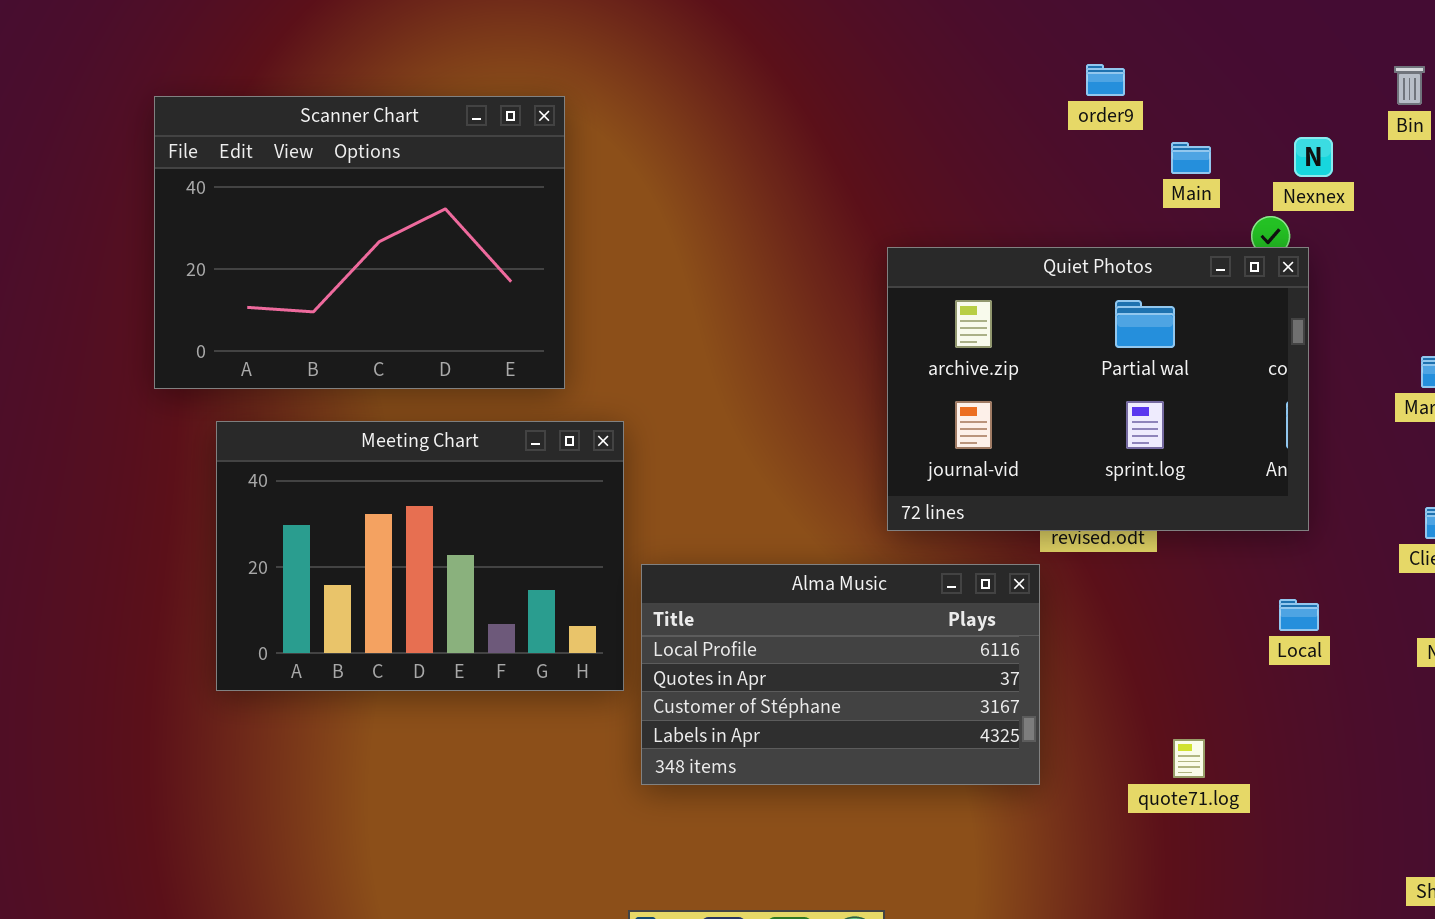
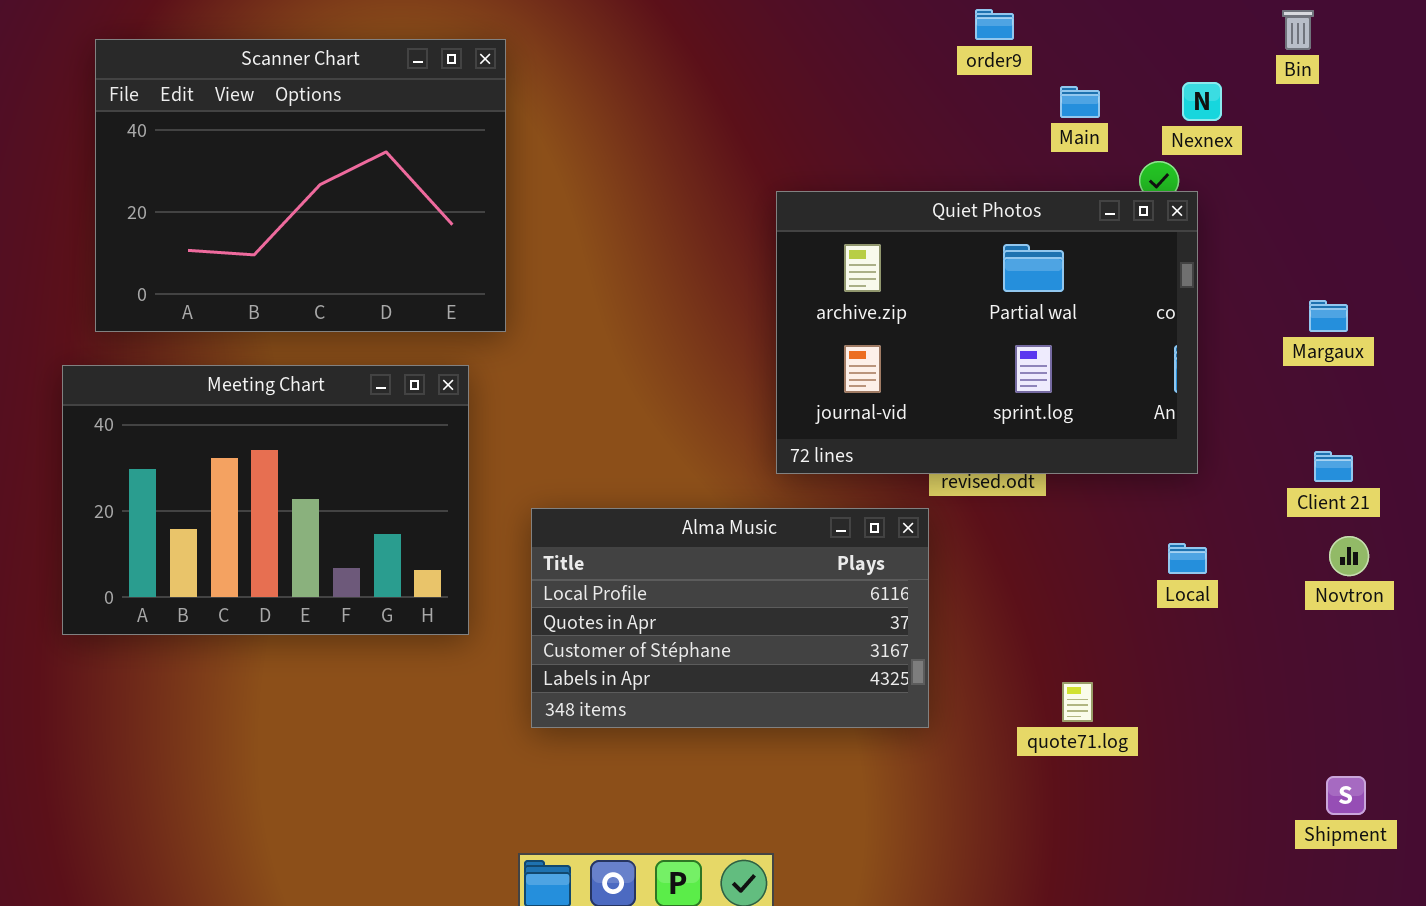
Scanner Chart: [154,96,565,389] -> [95,39,506,332], moved
Meeting Chart: [216,421,624,691] -> [62,365,469,635], moved

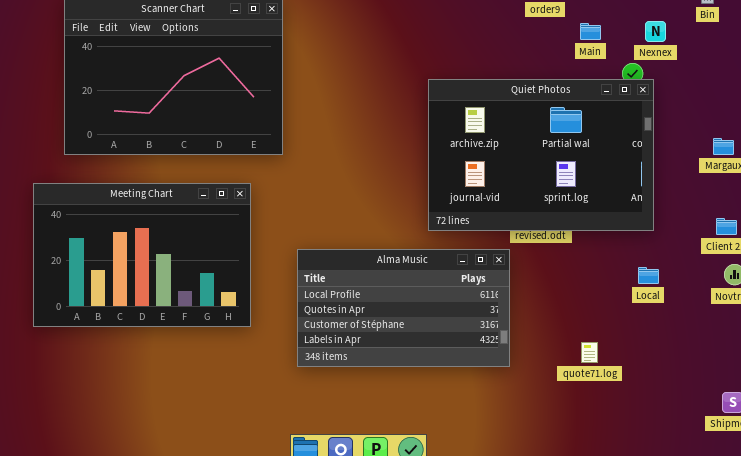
Meeting Chart: [62,365,469,635] -> [33,183,251,327], moved

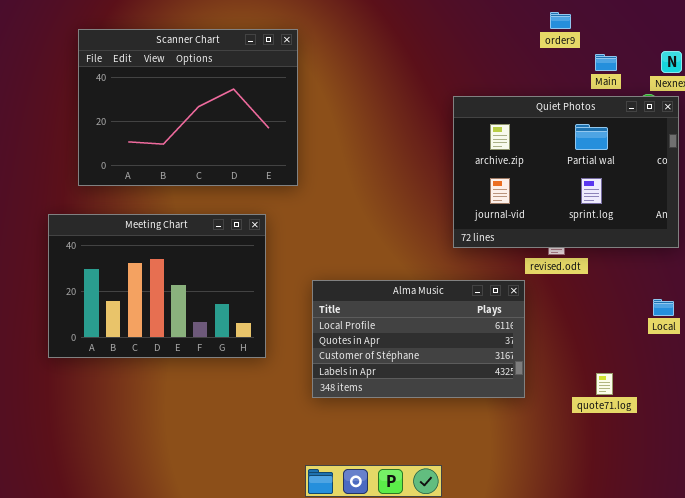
Quiet Photos: [428,79,654,231] -> [453,96,679,248], moved

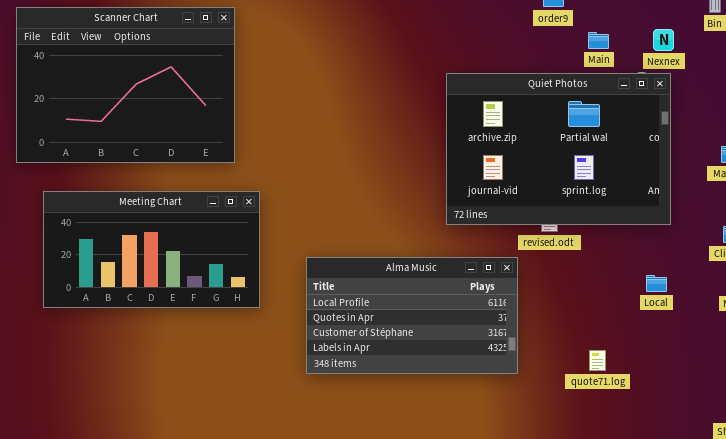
Scanner Chart: [78,29,298,186] -> [16,7,235,163], moved
Meeting Chart: [48,214,266,358] -> [43,191,260,308], resized

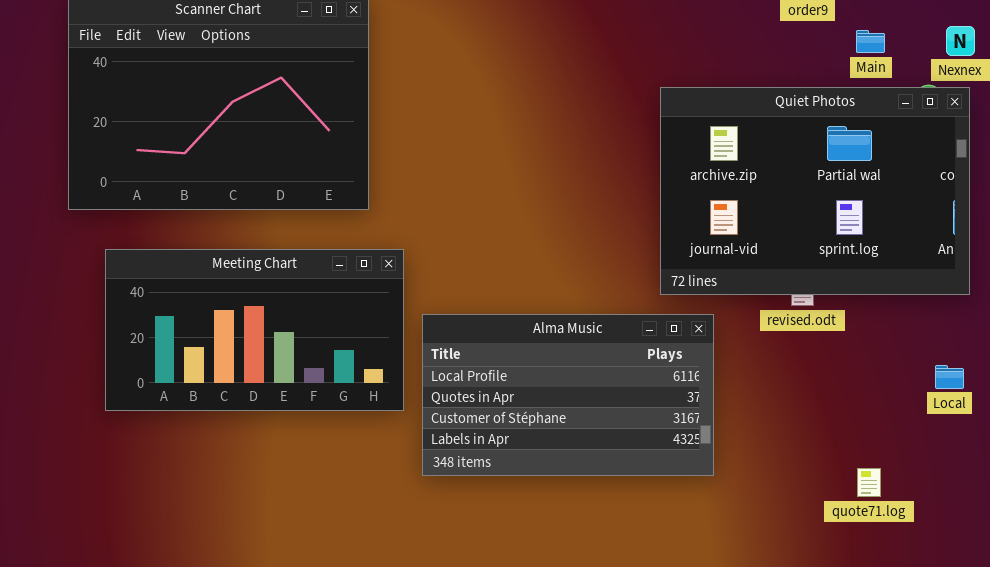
Alma Music: [306,257,518,374] -> [422,314,714,476], moved

